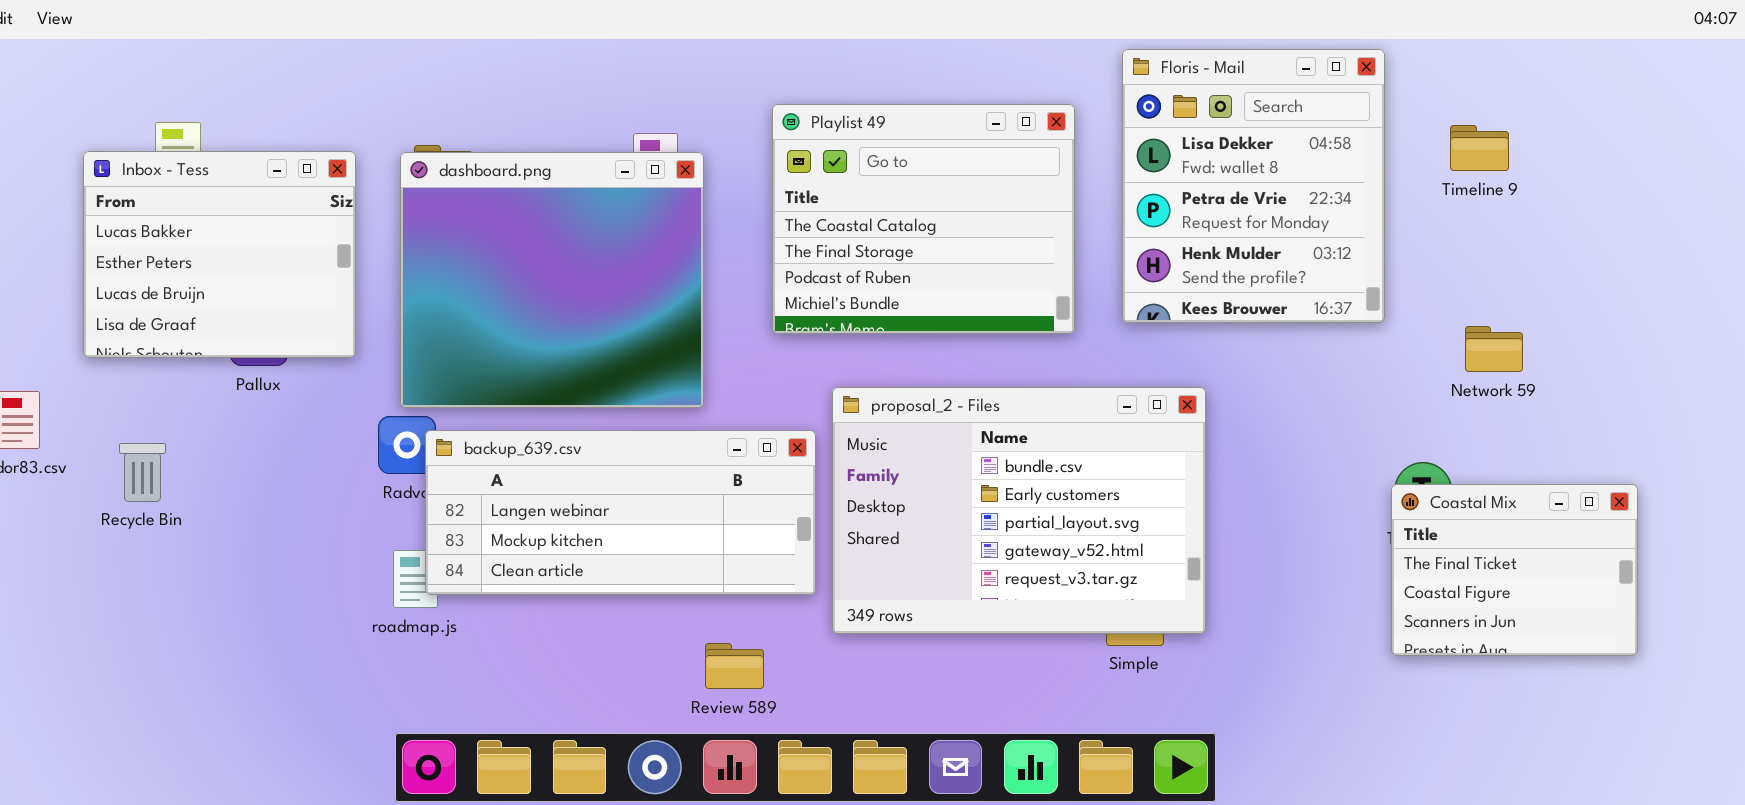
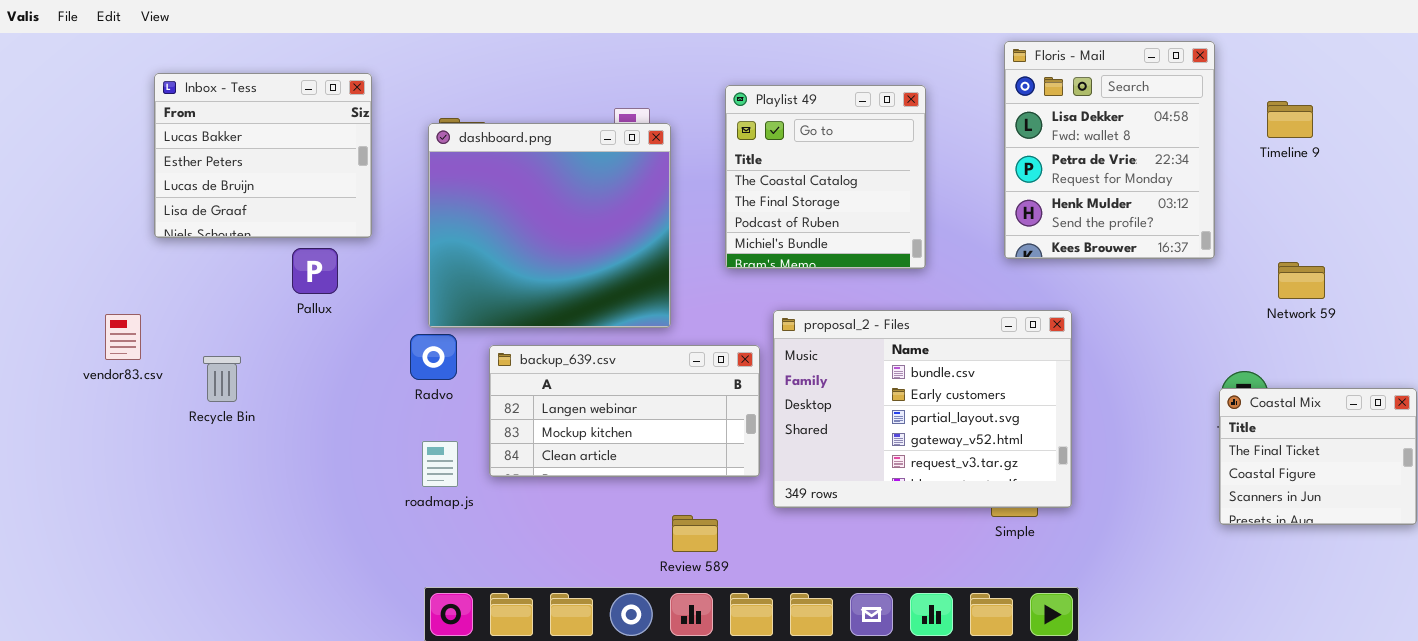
Playlist 49: [772,104,1075,334] -> [725,85,926,269], resized
Inbox - Tess: [83,151,356,358] -> [154,73,372,238], moved
backup_639.csv: [425,430,816,595] -> [489,345,760,477], resized

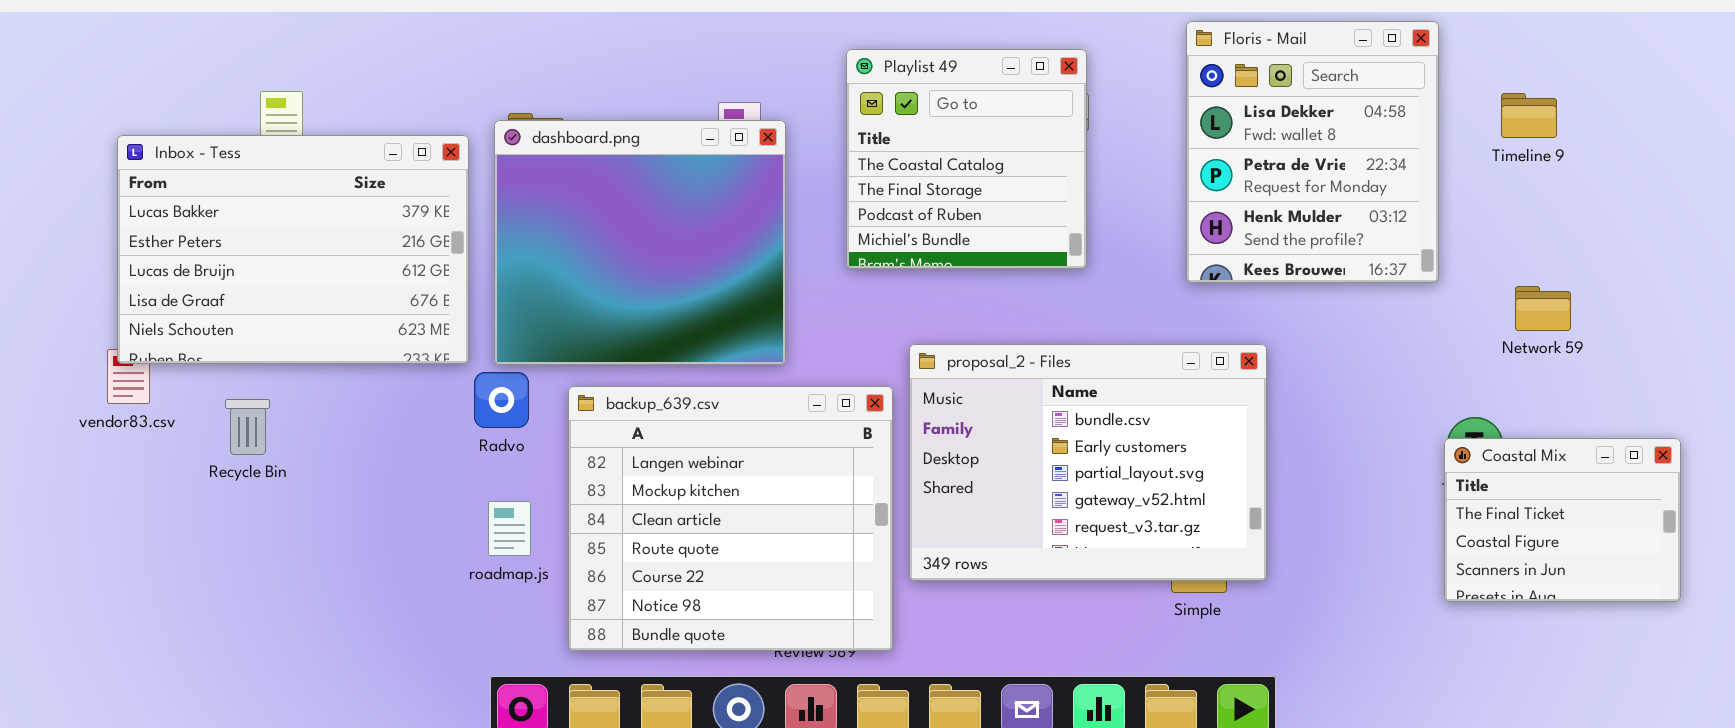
Inbox - Tess: [154,73,372,238] -> [117,135,469,364], moved, resized
Playlist 49: [725,85,926,269] -> [846,49,1087,269], moved
backup_639.csv: [489,345,760,477] -> [568,386,893,651], resized

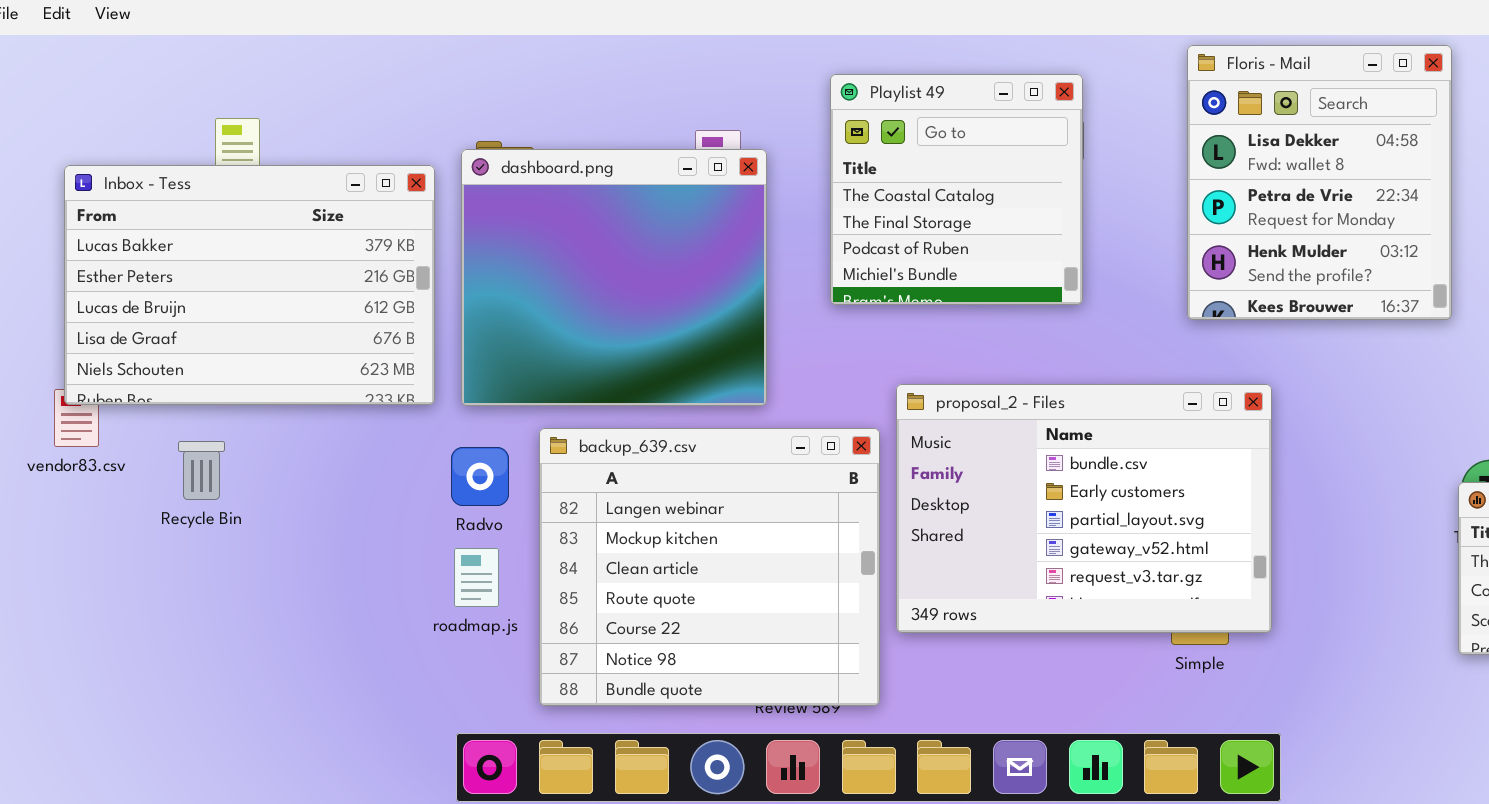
Radvo: [474,372,529,428] -> [451,447,509,506], moved

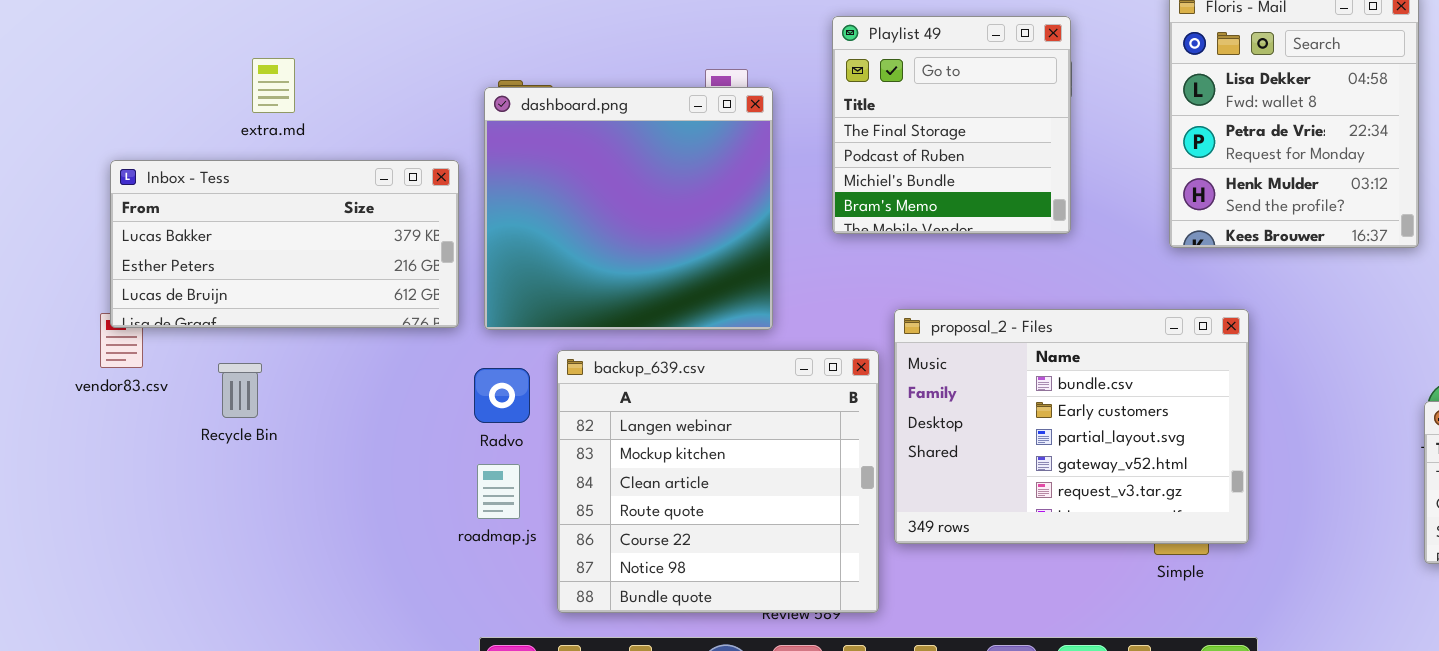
Playlist 49: [830,74,1083,305] -> [832,16,1071,234], scrolled down 1 row
Inbox - Tess: [64,165,435,405] -> [110,160,459,328], resized

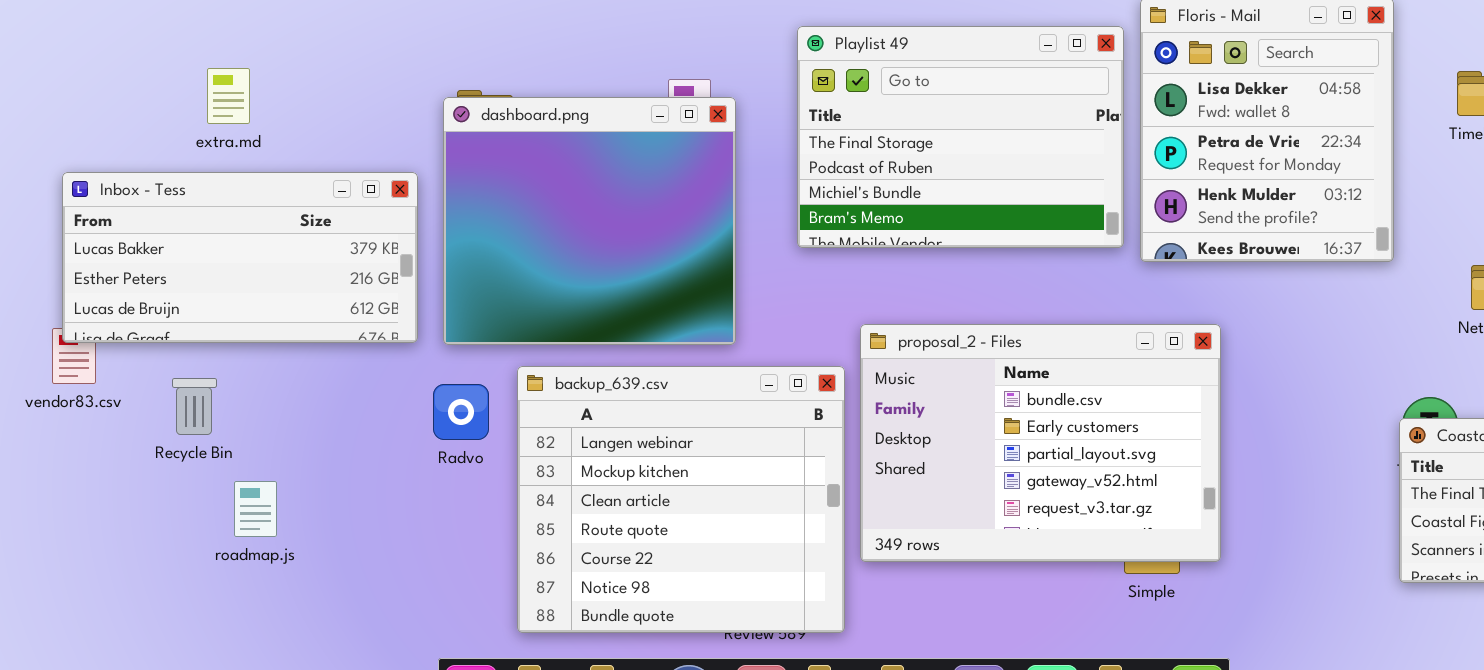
Playlist 49: [832,16,1071,234] -> [797,26,1124,248], resized
roadmap.js: [477,464,520,519] -> [234,481,277,537], moved

